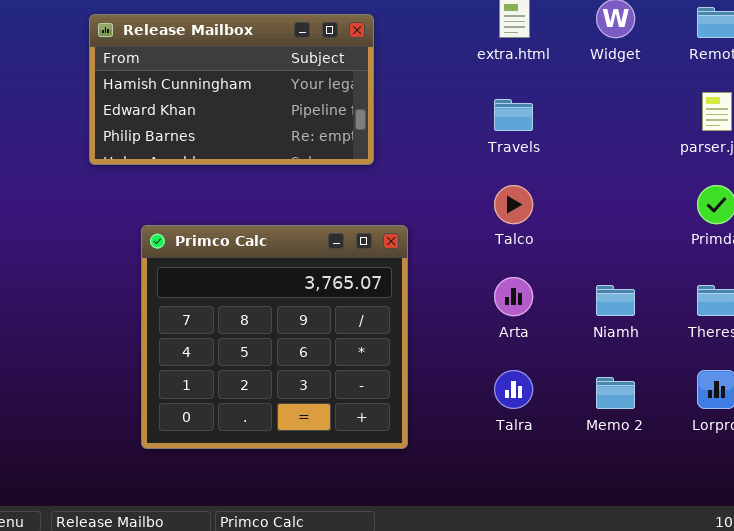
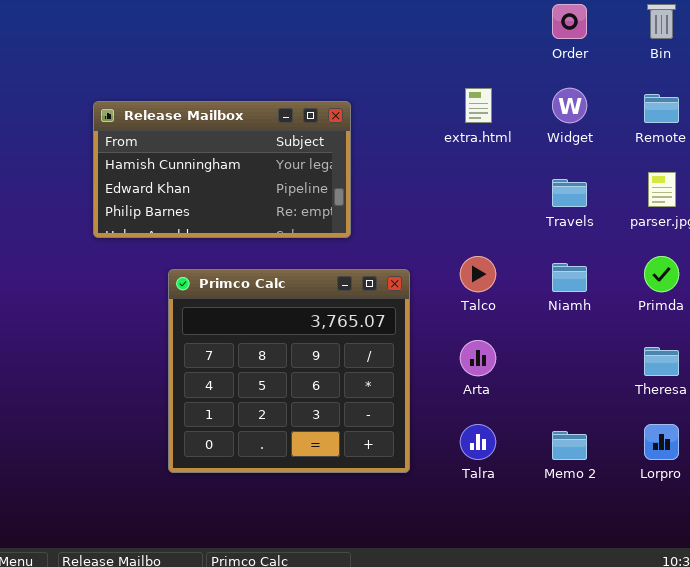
Travels: [494,99,533,131] -> [552,179,587,207], moved
Primco Calc: [141,225,408,449] -> [168,269,410,473], moved
Niamh: [596,285,635,316] -> [552,263,587,292], moved

